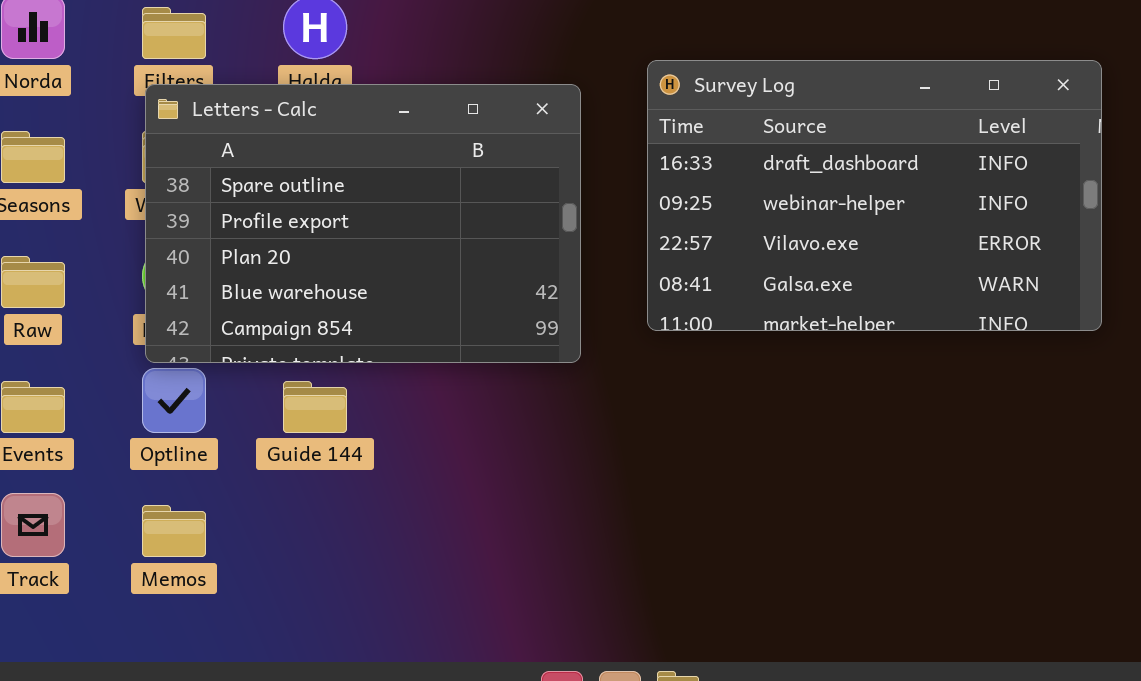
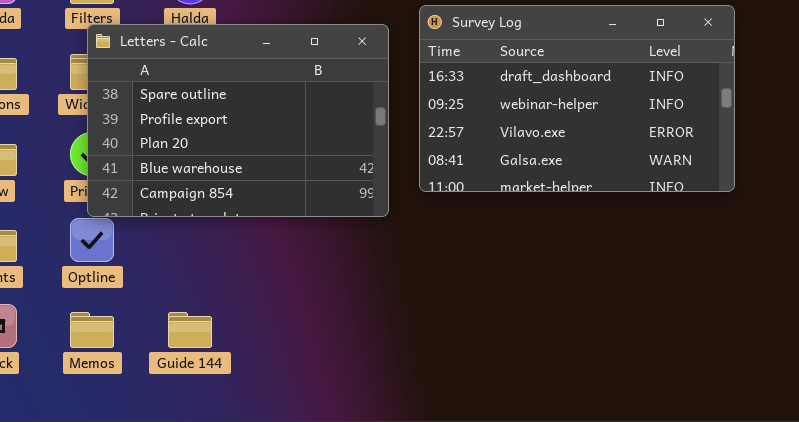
Letters - Calc: [145,84,581,363] -> [87,24,389,217], moved
Guide 144: [283,381,347,433] -> [168,312,212,348], moved

